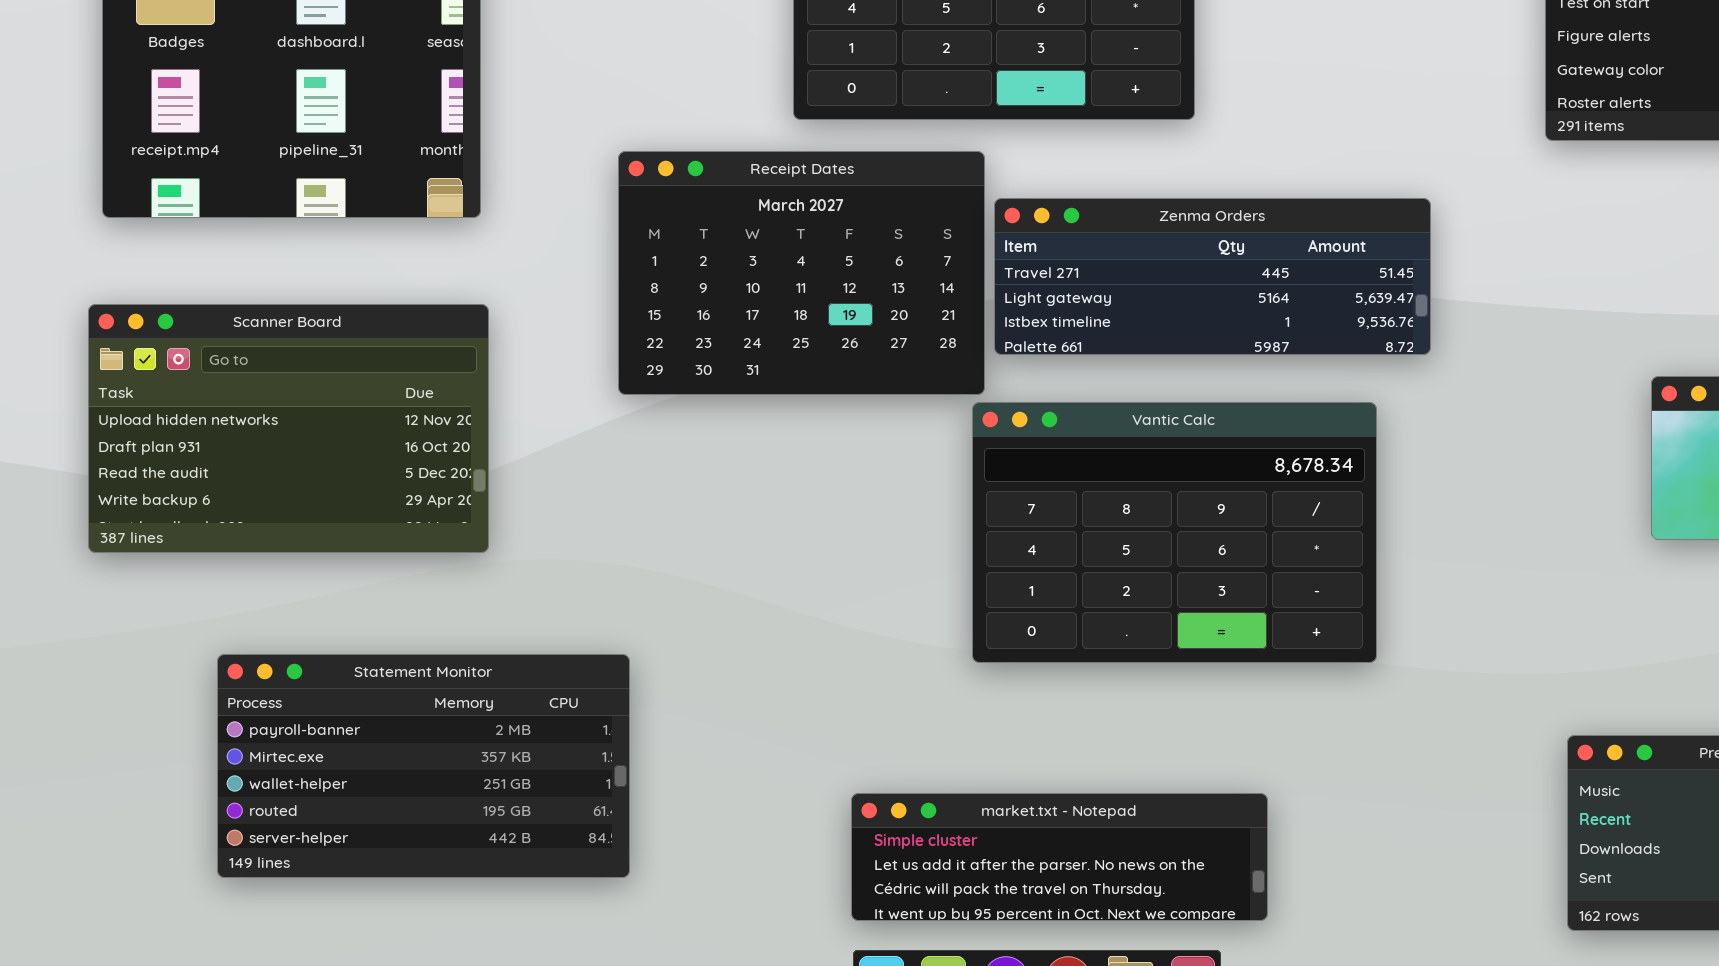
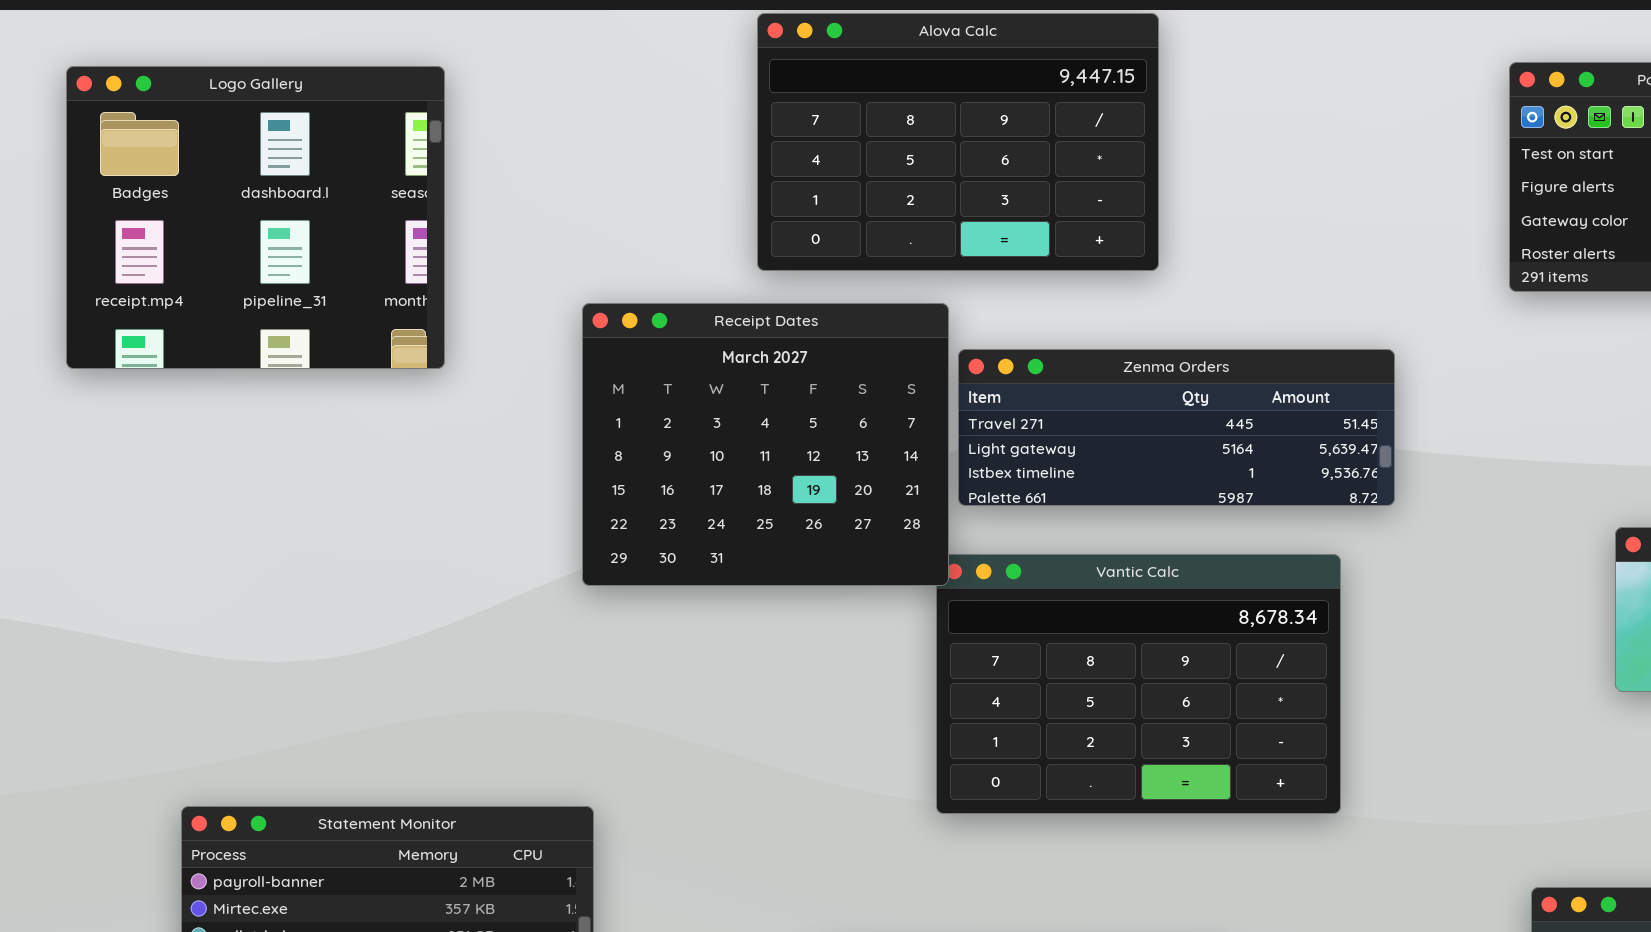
Receipt Dates: [618,151,985,395] -> [582,303,949,586], resized
Scanner Board: [88,304,489,553] -> none, closed

